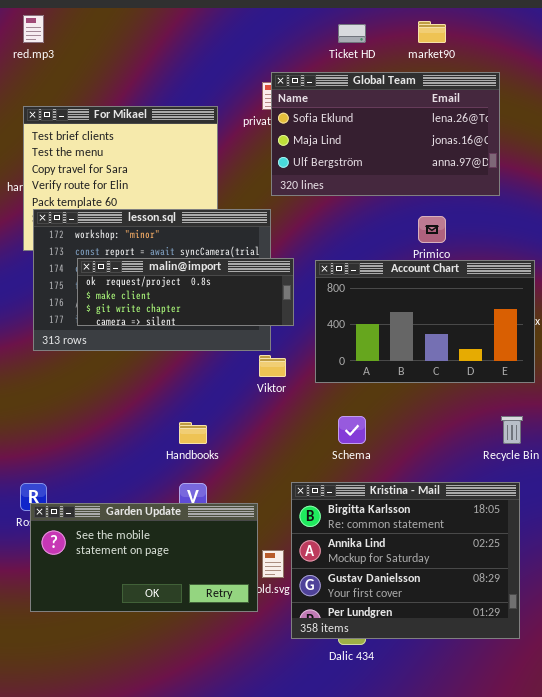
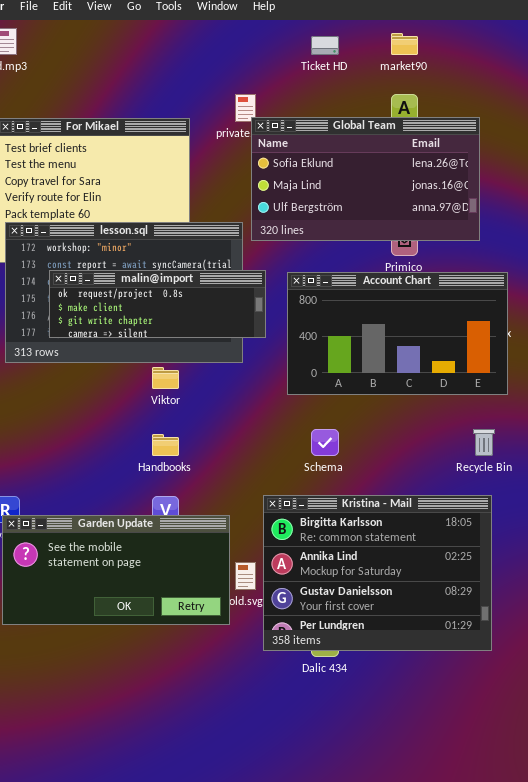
Global Team: [271,72,500,196] -> [251,117,480,241], moved
Viktor: [259,355,286,377] -> [152,367,179,389], moved

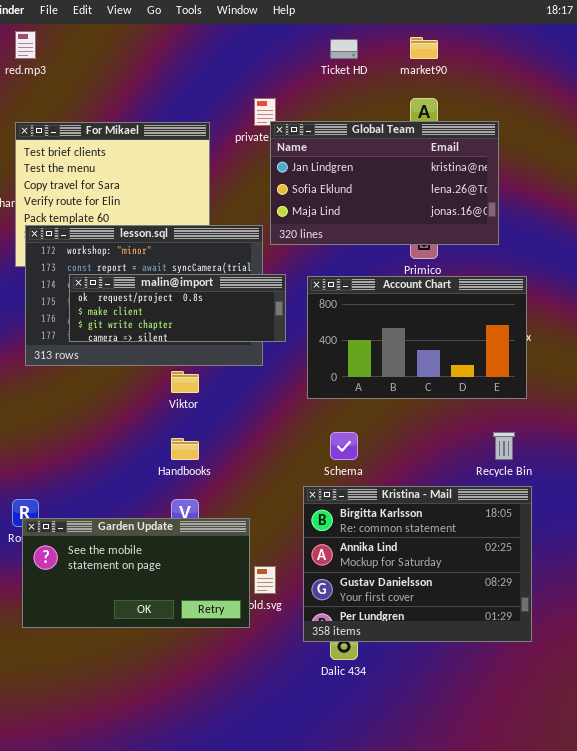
Global Team: [251,117,480,241] -> [270,121,499,245], scrolled up 1 row
Kristina - Mail: [263,495,492,651] -> [303,486,532,642], moved

